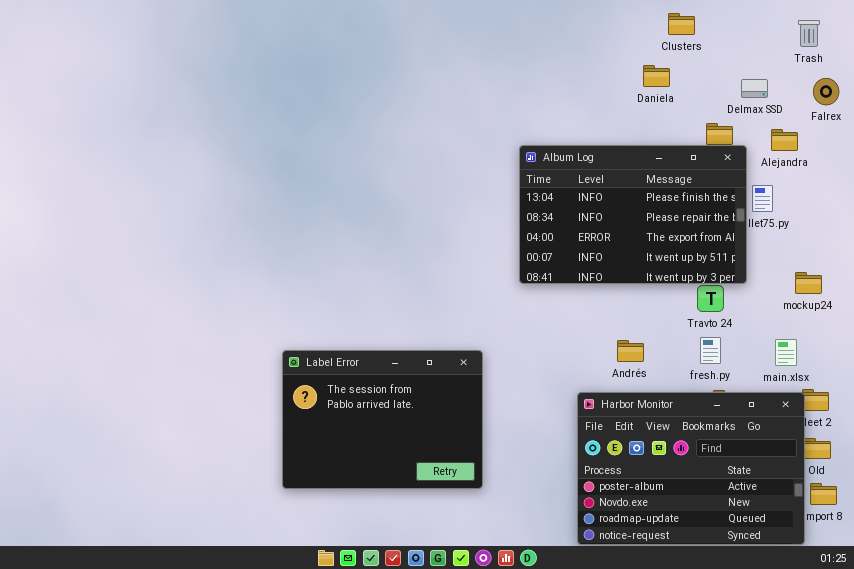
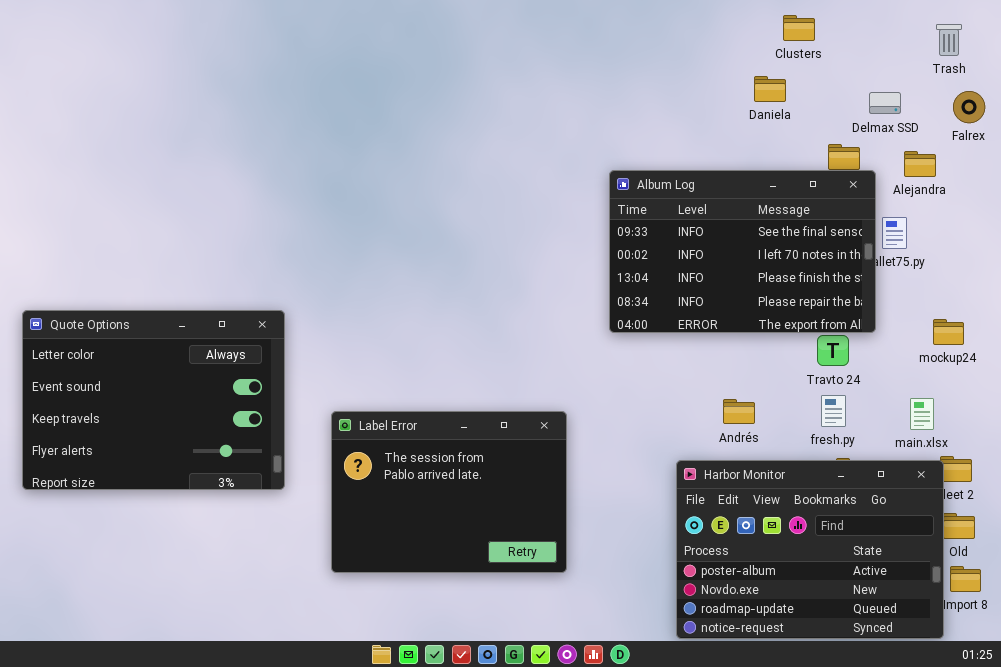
Album Log: [519,145,747,284] -> [609,170,876,333], scrolled up 2 rows
Quote Options: none -> [22,310,285,490], opened

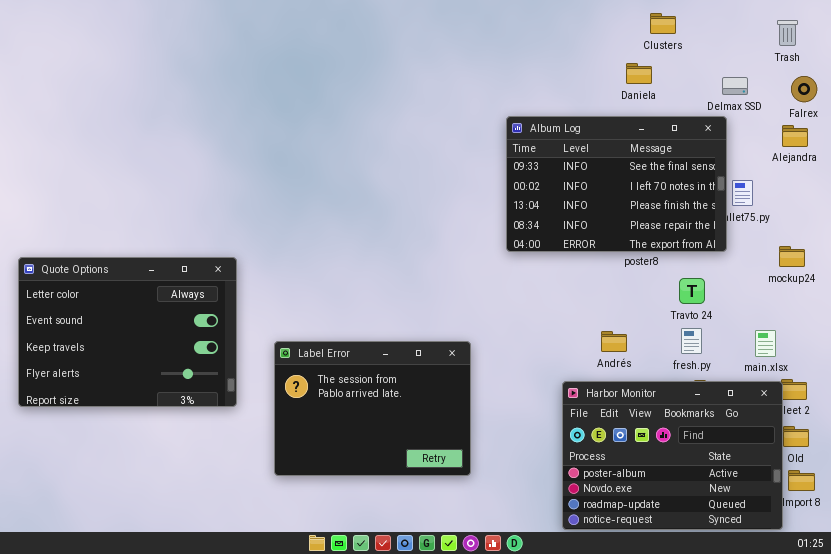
Alejandra: [904,151,936,177] -> [782,125,808,147], moved
Album Log: [609,170,876,333] -> [506,116,727,252], moved
mockup24: [933,319,964,345] -> [779,246,805,267], moved

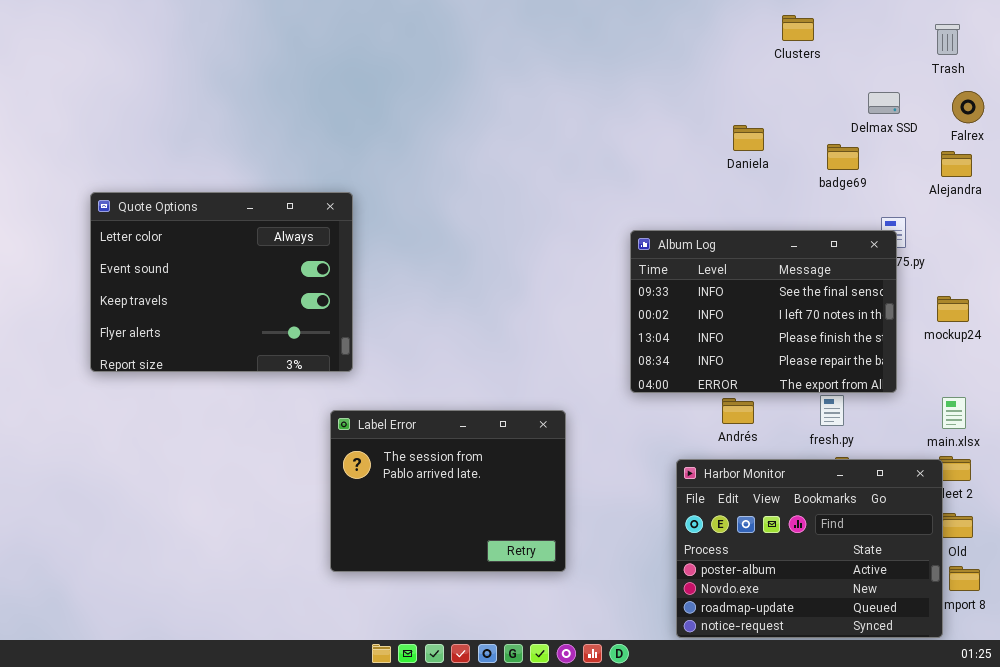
Daniela: [626,63,652,84] -> [733,125,764,151], moved
Album Log: [506,116,727,252] -> [630,230,897,393], moved
Quote Options: [18,257,237,407] -> [90,192,353,372], moved
main.xlsx: [755,330,776,357] -> [942,397,966,429], moved

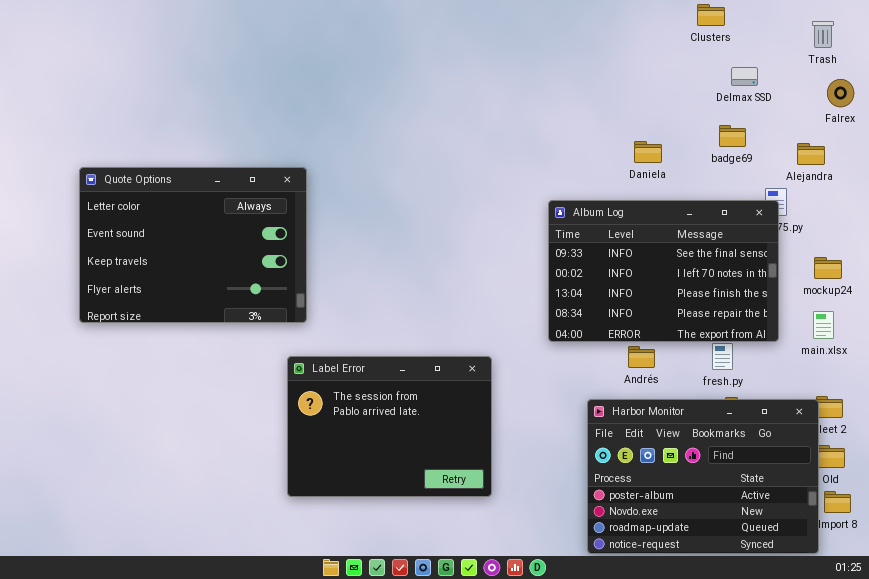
Clusters: [782,15,814,41] -> [697,4,725,26], moved
Delmax SSD: [868,92,900,114] -> [731,67,758,86], moved
Daniela: [733,125,764,151] -> [634,141,662,163], moved
Alejandra: [941,151,972,177] -> [797,143,825,165], moved
main.xlsx: [942,397,966,429] -> [813,311,834,339], moved

